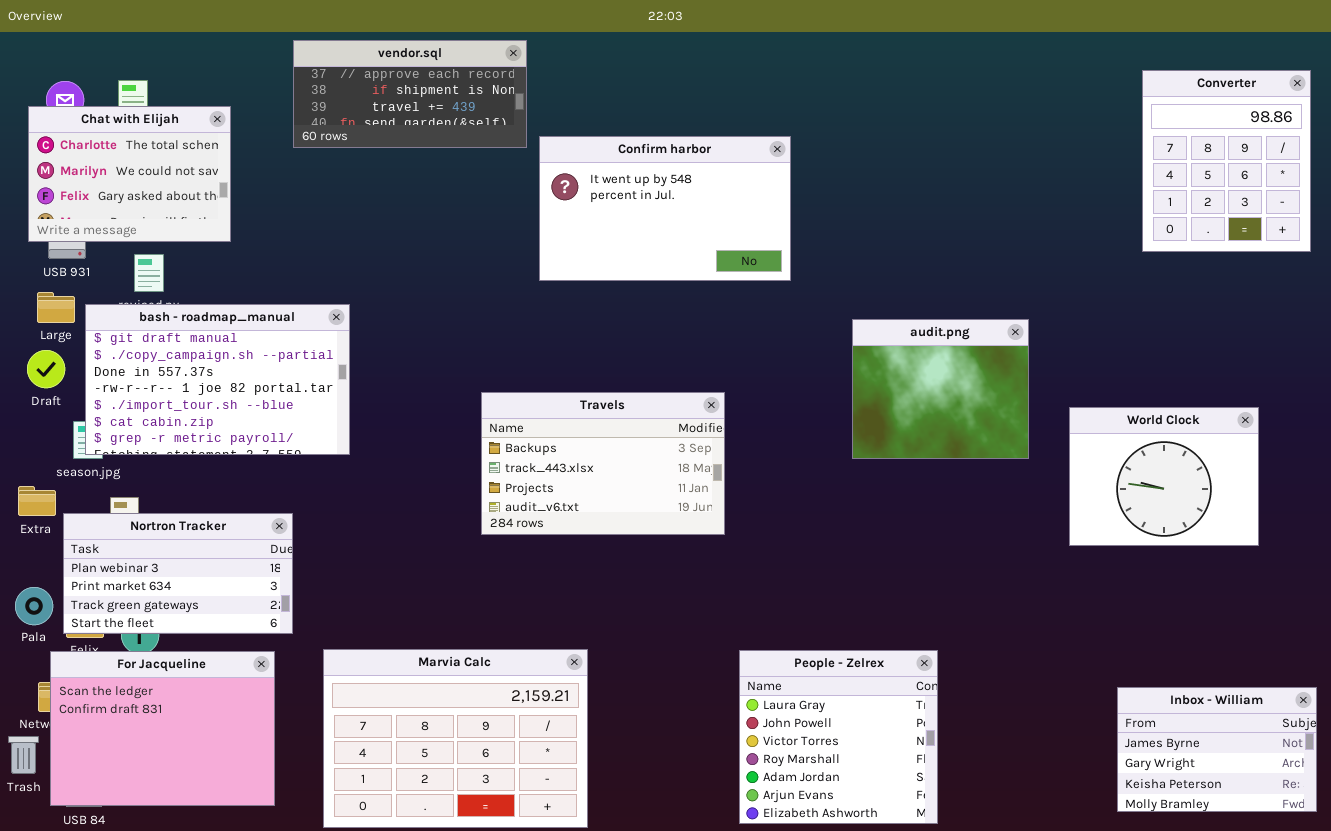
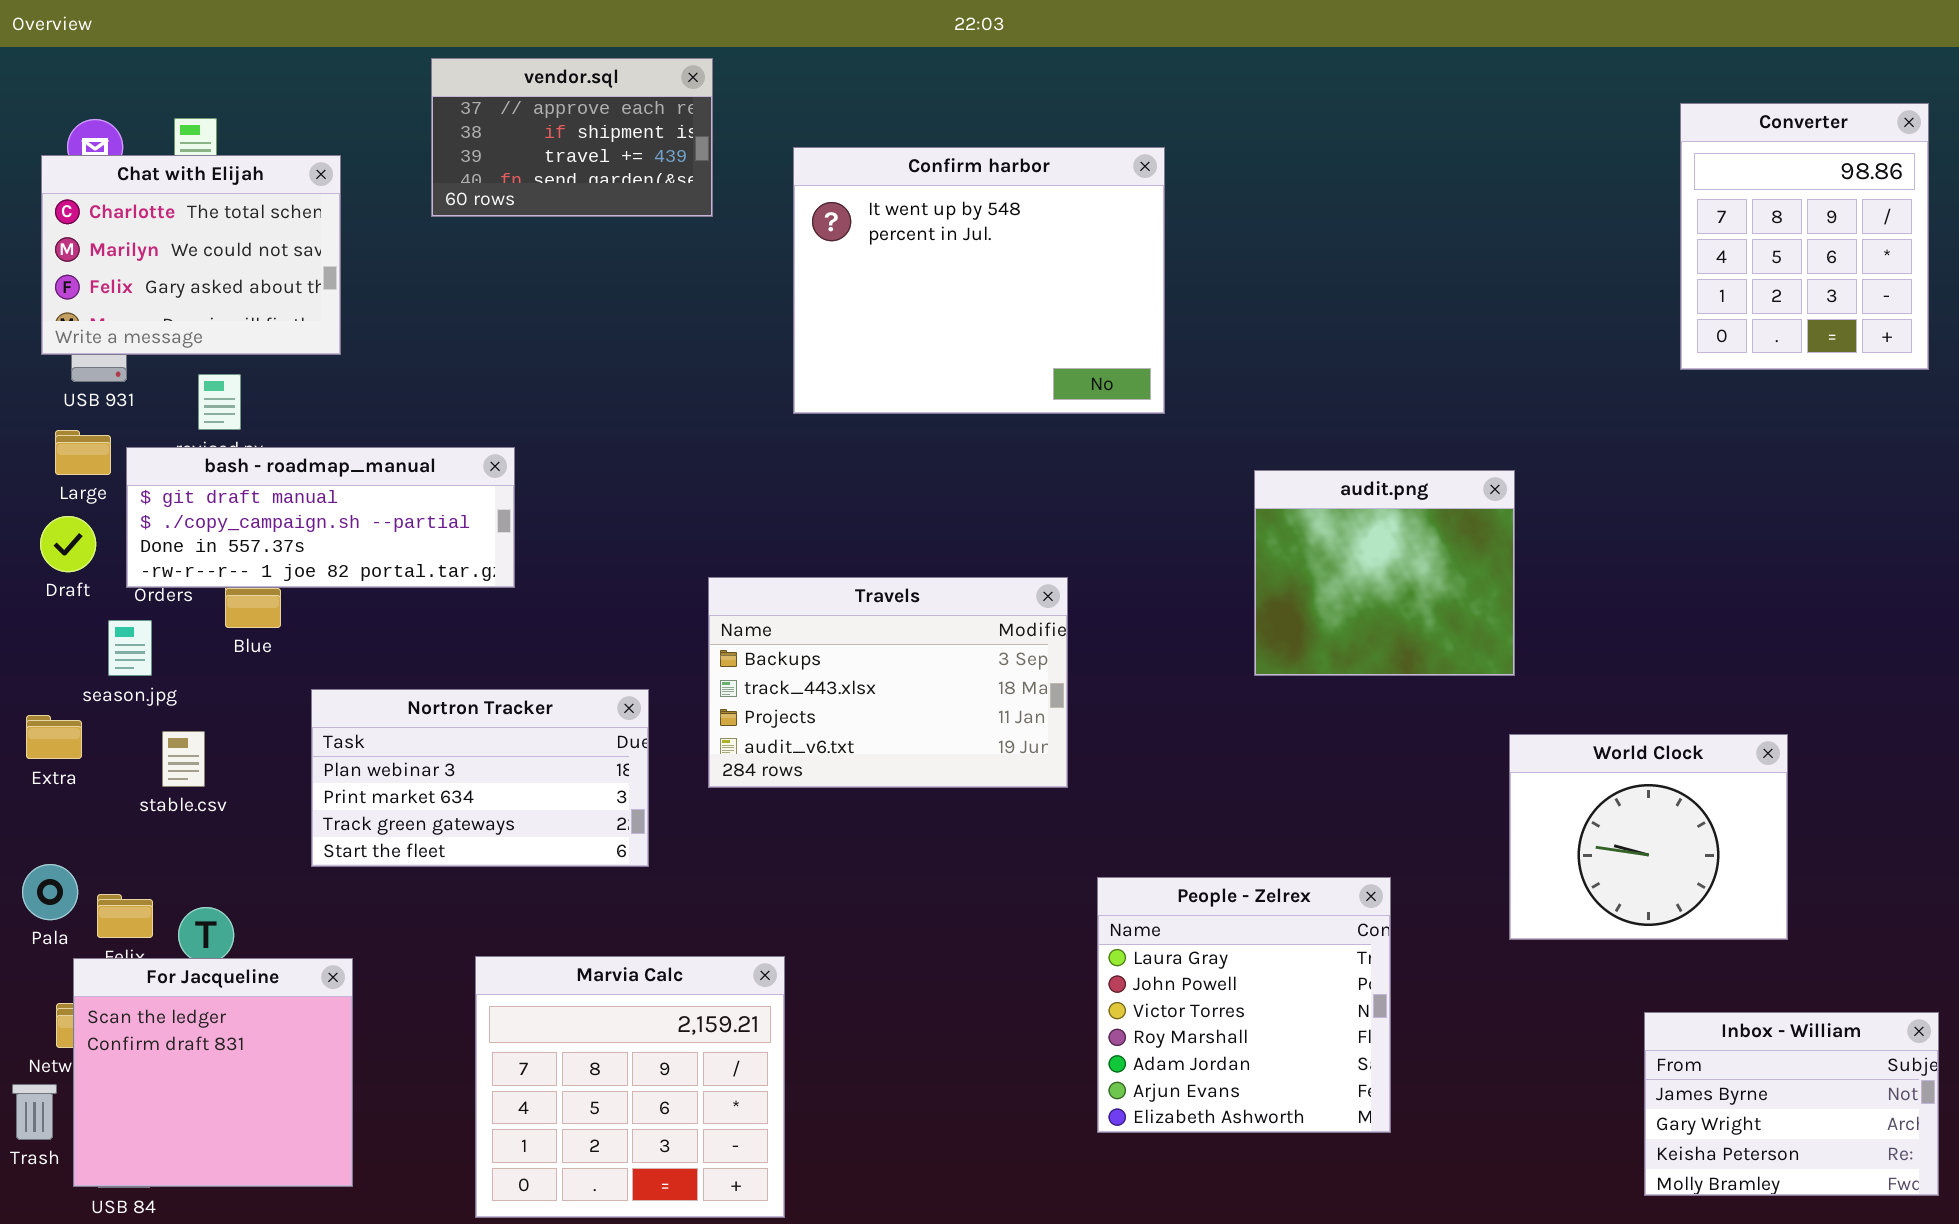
vendor.sql: [293,40,527,148] -> [431,58,713,217], resized
Confirm harbor: [539,136,791,281] -> [793,147,1165,414], resized
bash - roadmap_manual: [85,304,350,455] -> [126,447,515,588], resized
World Clock: [1069,407,1259,546] -> [1509,734,1788,940], moved
Nortron Tracker: [63,513,293,634] -> [311,689,649,867], moved
Marvia Calc: [323,649,588,828] -> [475,956,785,1218], resized
People - Zelrex: [739,650,938,824] -> [1097,877,1391,1133], moved
For Jacqueline: [50,651,275,806] -> [73,958,353,1187], resized

